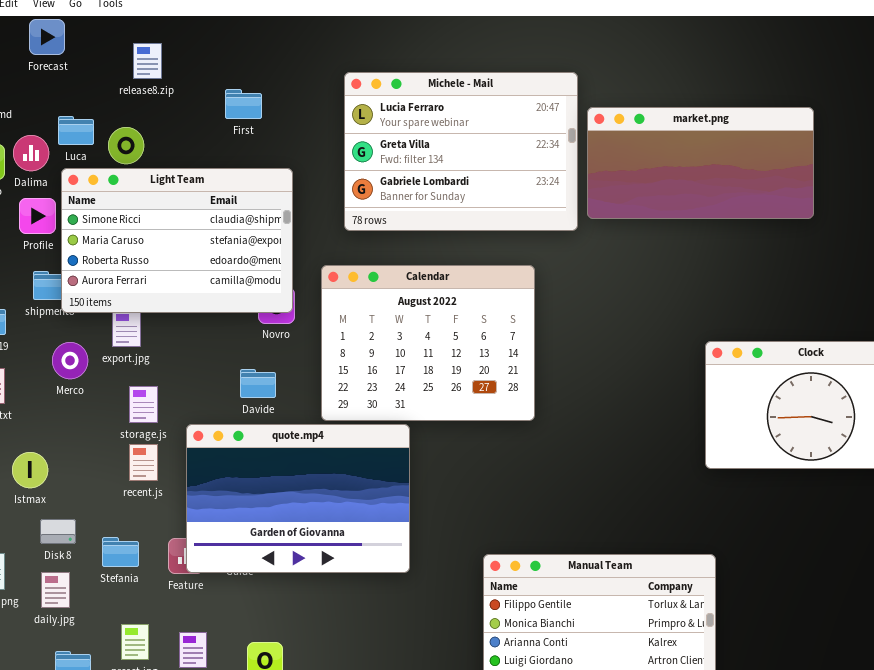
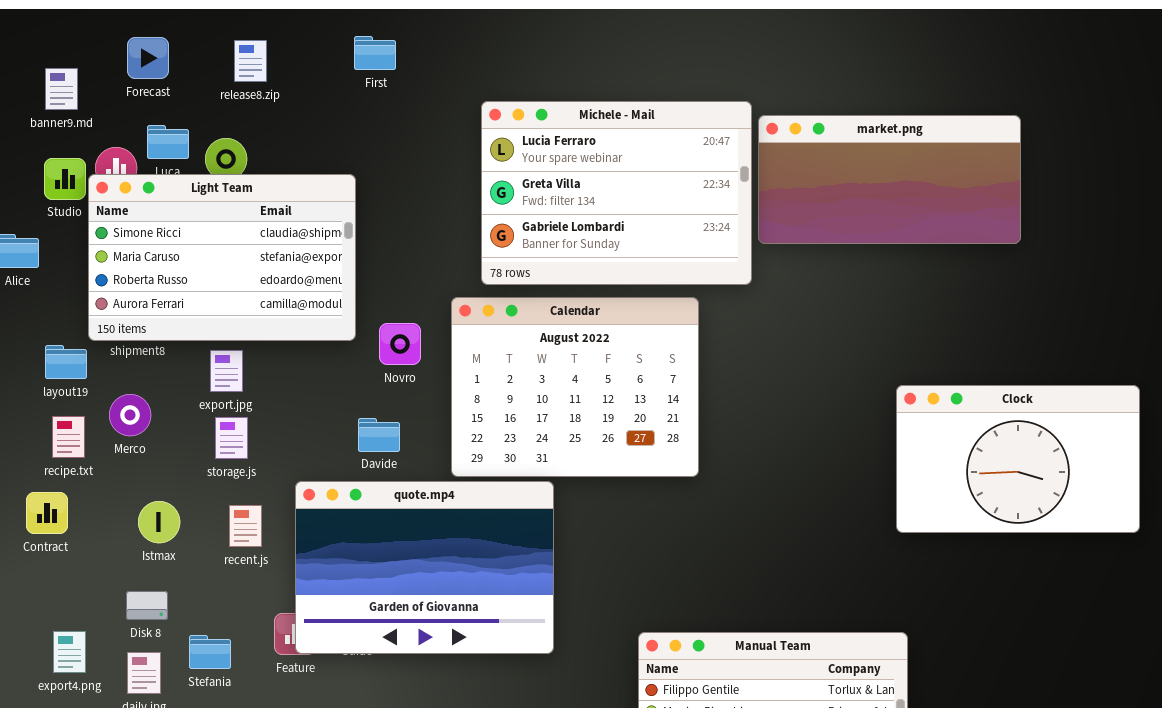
Forecast: [29,19,65,55] -> [127,37,169,79], moved
Michele - Mail: [344,72,578,231] -> [481,101,752,285], moved
First: [225,89,262,119] -> [354,36,396,70], moved
Light Team: [61,168,293,313] -> [88,174,356,341], moved
Merco: [52,342,88,379] -> [109,394,151,436], moved
storage.js: [129,386,158,423] -> [215,417,248,459], moved
Istmax: [12,452,48,488] -> [138,501,180,543], moved
Stefania: [102,537,139,567] -> [189,635,231,669], moved

